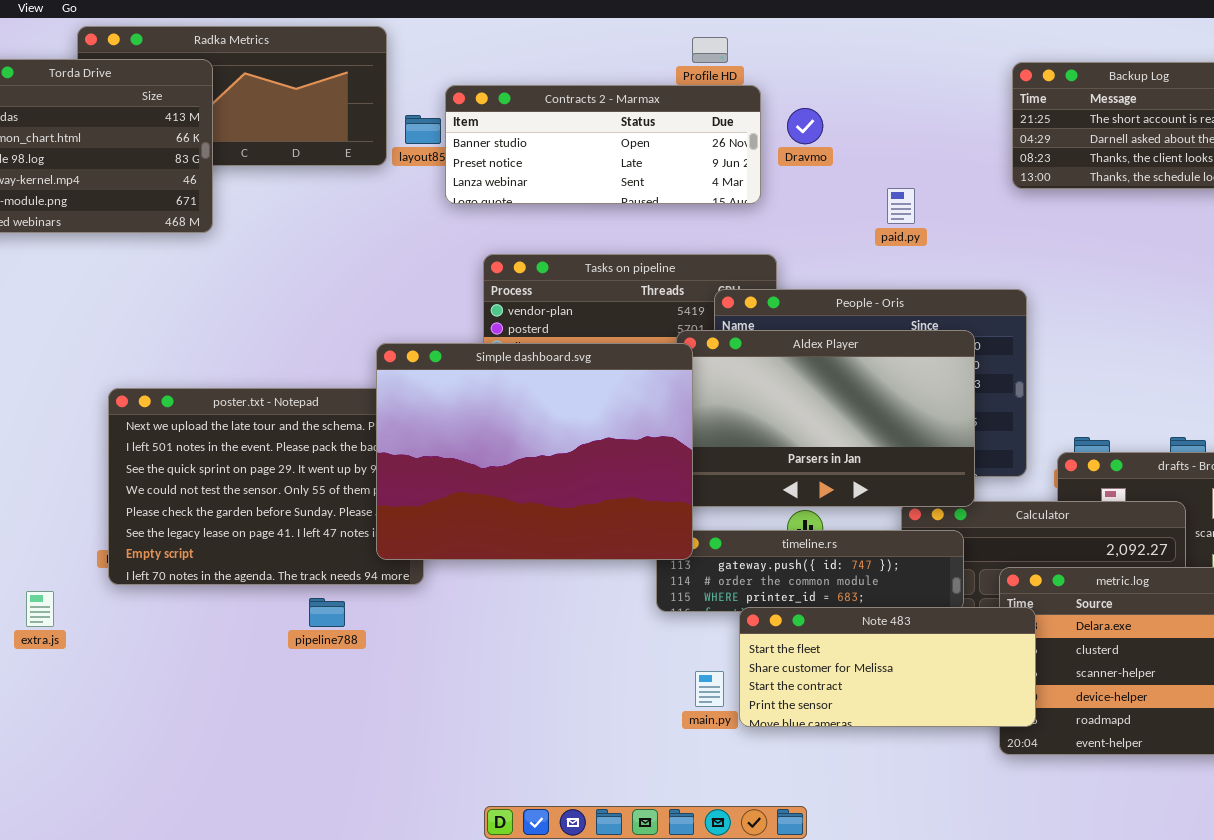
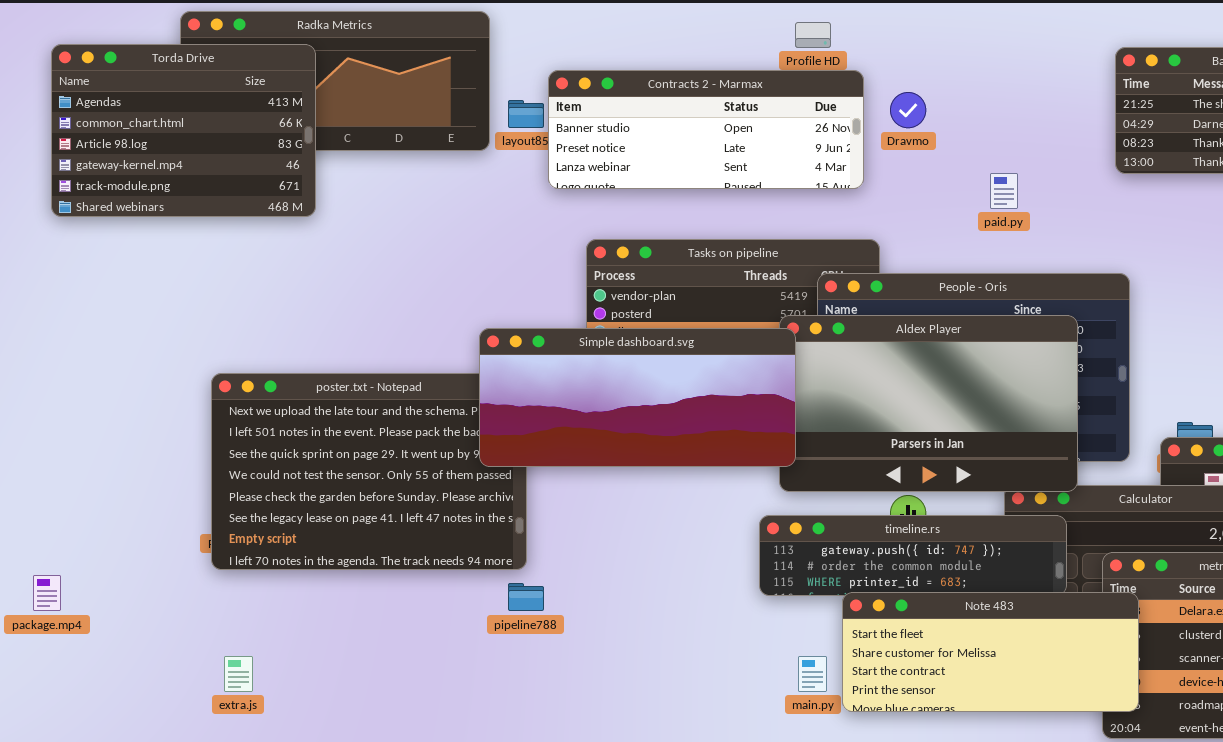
Simple dashboard.svg: [376,343,693,560] -> [479,328,796,467], resized
extra.js: [26,591,54,627] -> [224,656,253,692], moved
pipeline788: [309,598,345,627] -> [508,583,544,611], moved

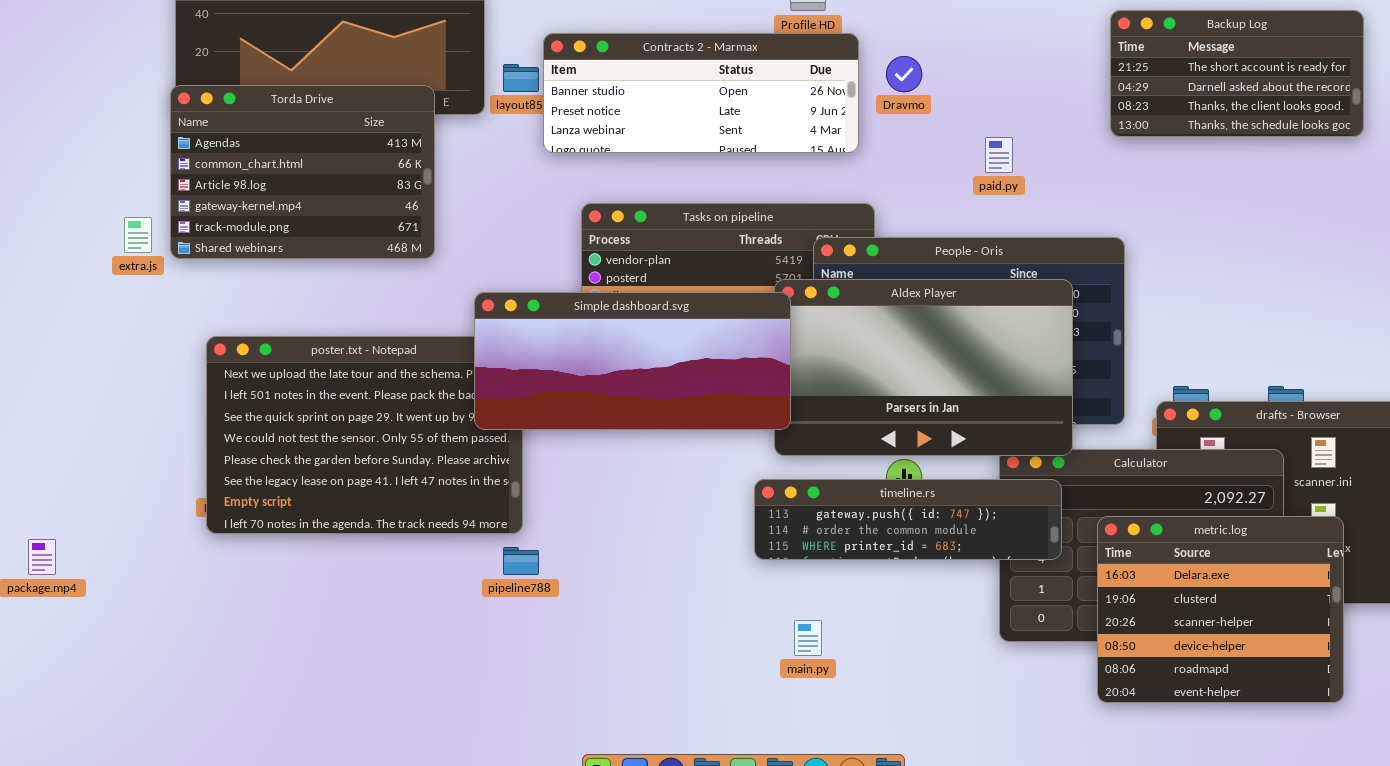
Torda Drive: [51,44,316,217] -> [170,85,435,259], moved
Note 483: [842,592,1139,712] -> none, closed
extra.js: [224,656,253,692] -> [124,217,152,253], moved

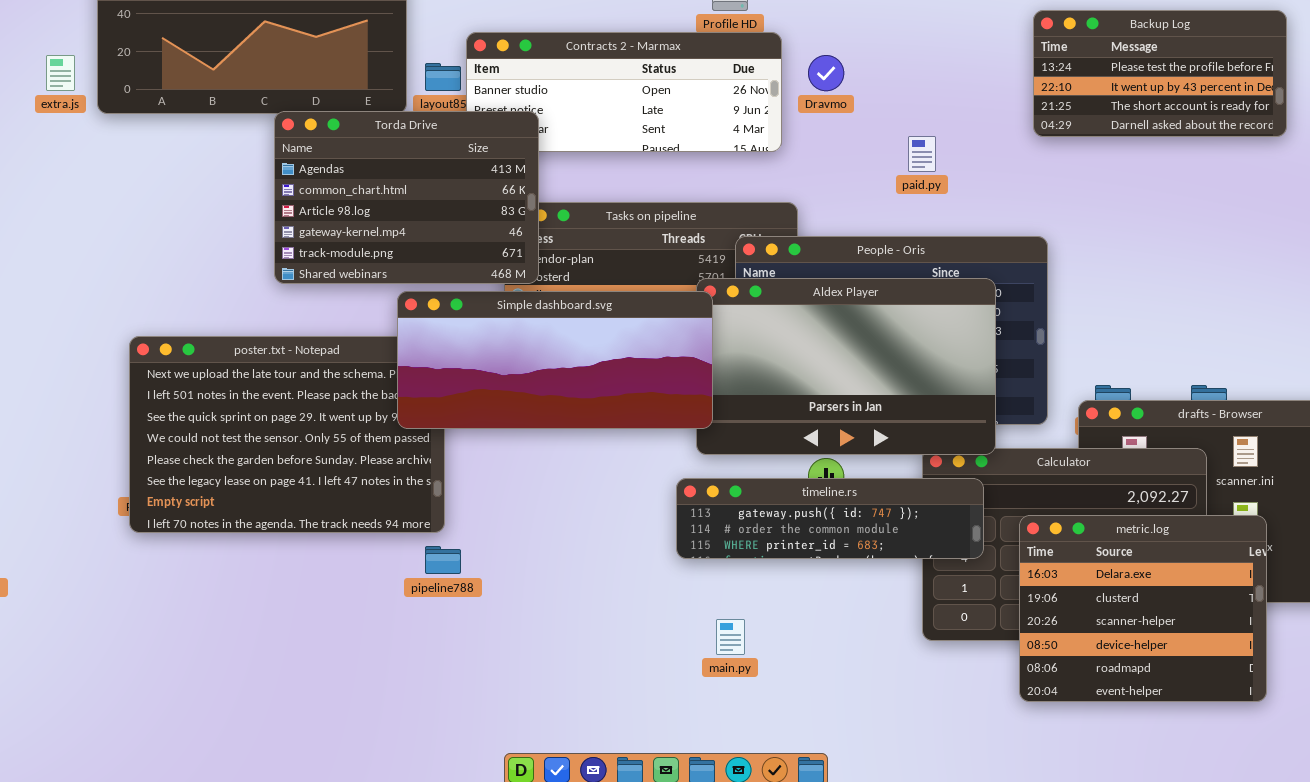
Backup Log: [1110,10,1364,137] -> [1033,10,1287,137], scrolled up 2 rows
Torda Drive: [170,85,435,259] -> [274,111,539,284], moved
extra.js: [124,217,152,253] -> [46,55,75,91], moved

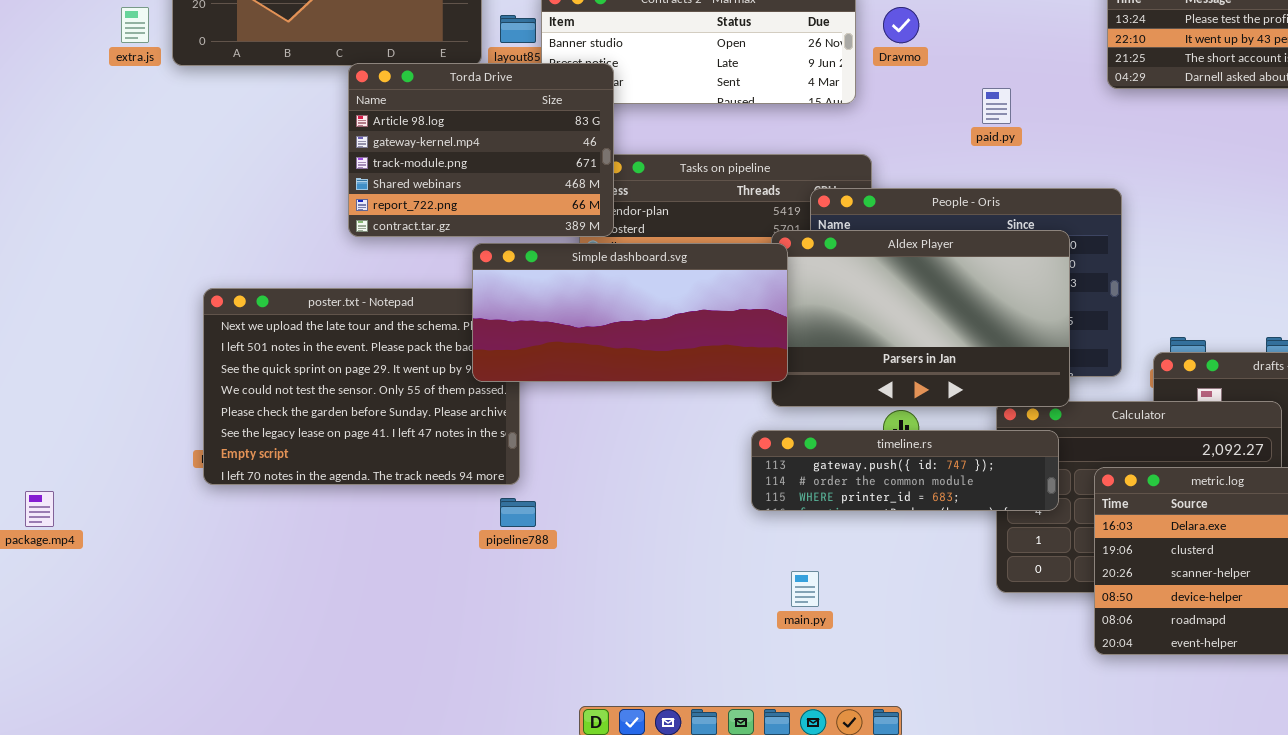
Torda Drive: [274,111,539,284] -> [348,63,614,237], scrolled down 2 rows

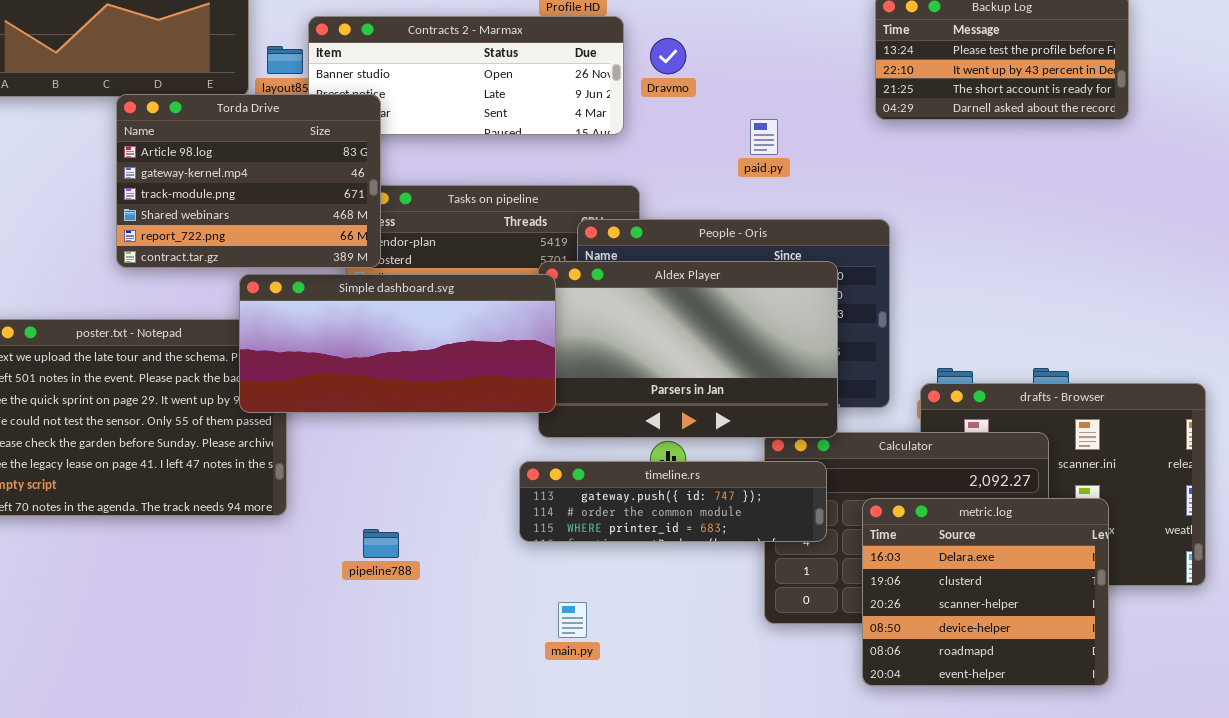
pipeline788: [500,498,536,527] -> [363,529,399,558], moved

